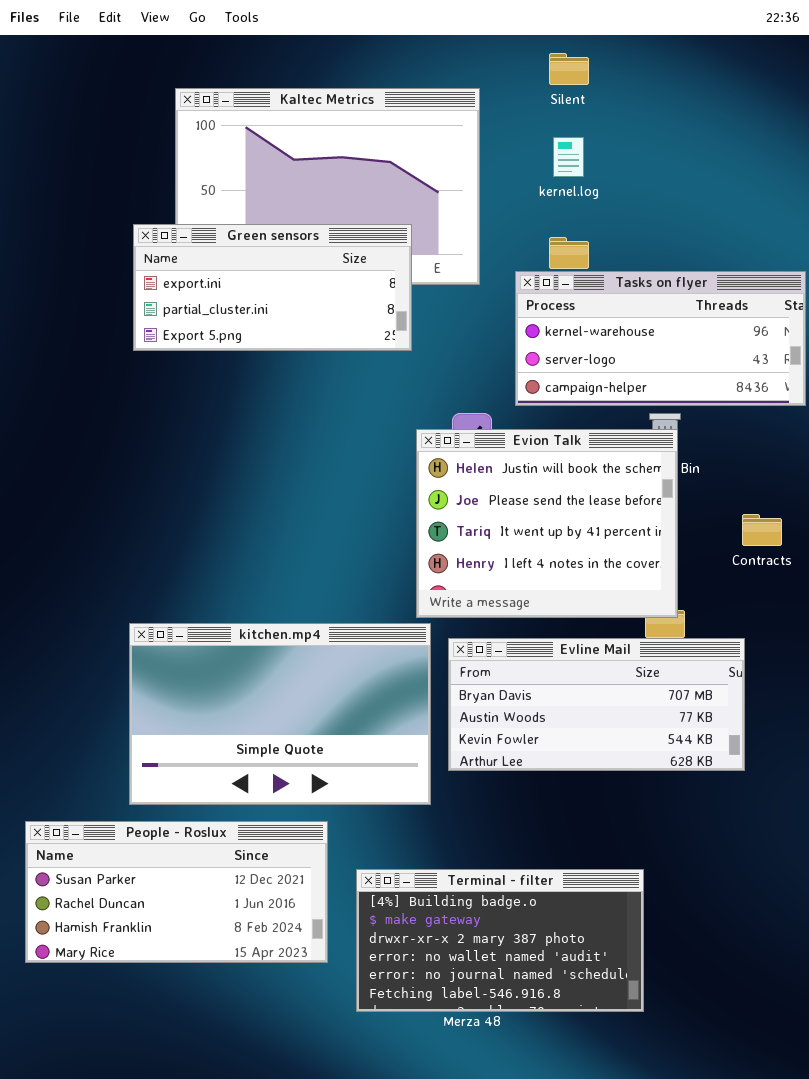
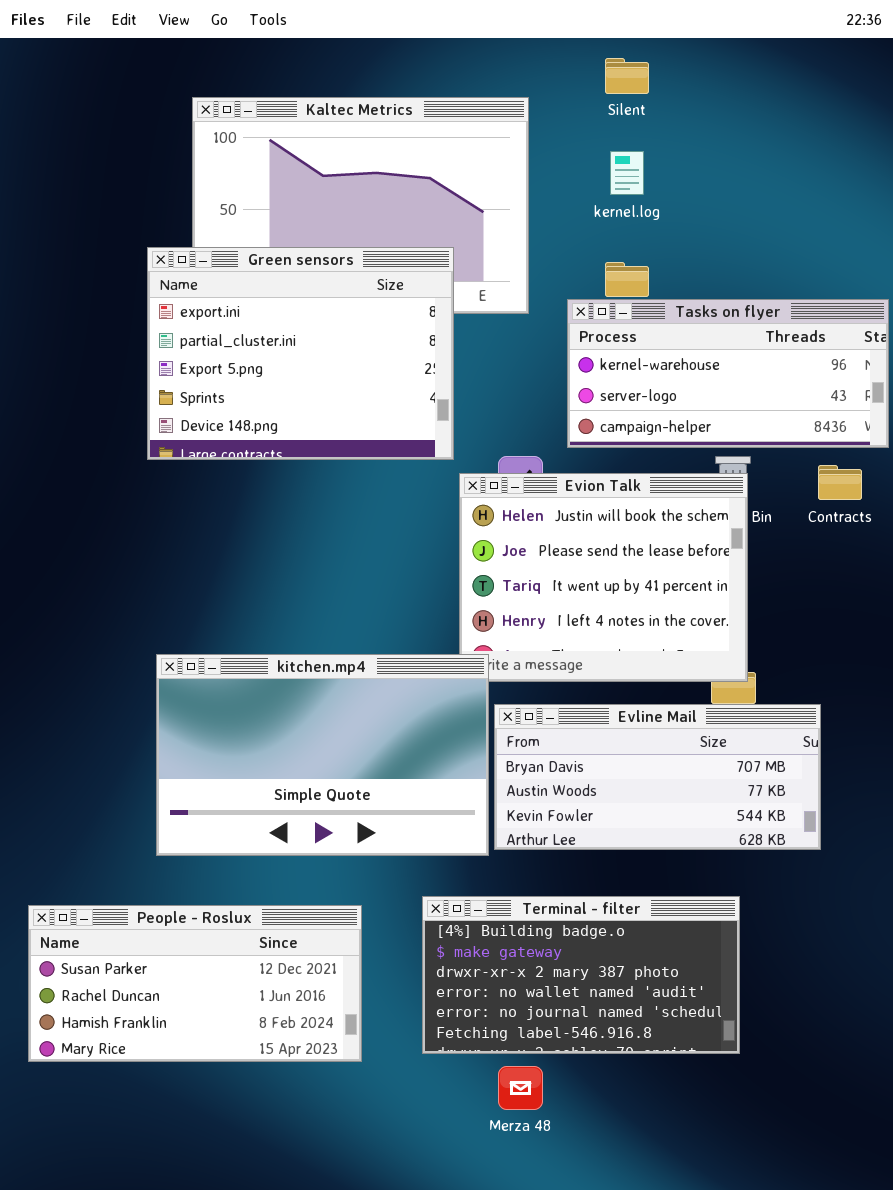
Green sensors: [133,224,412,351] -> [147,247,454,460], resized
Contracts: [742,514,782,546] -> [818,465,862,500], moved
kitchen.mp4: [129,623,431,805] -> [156,654,489,856], moved
Terminal - filter: [356,869,644,1012] -> [422,896,740,1054], moved

